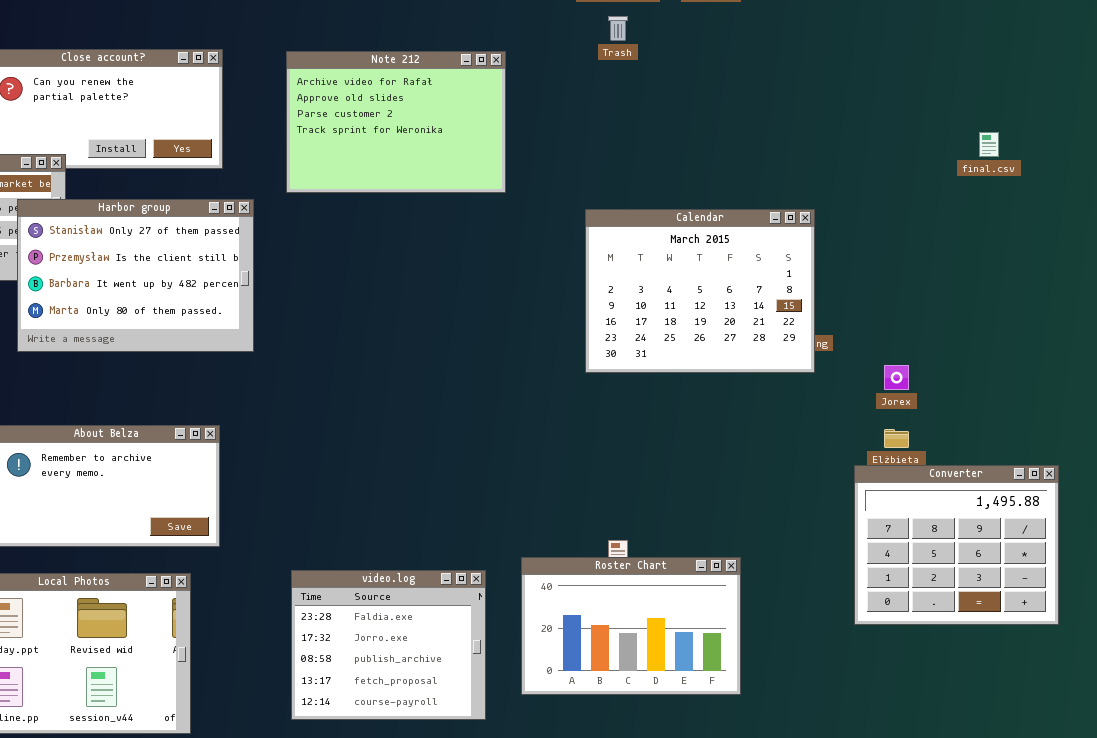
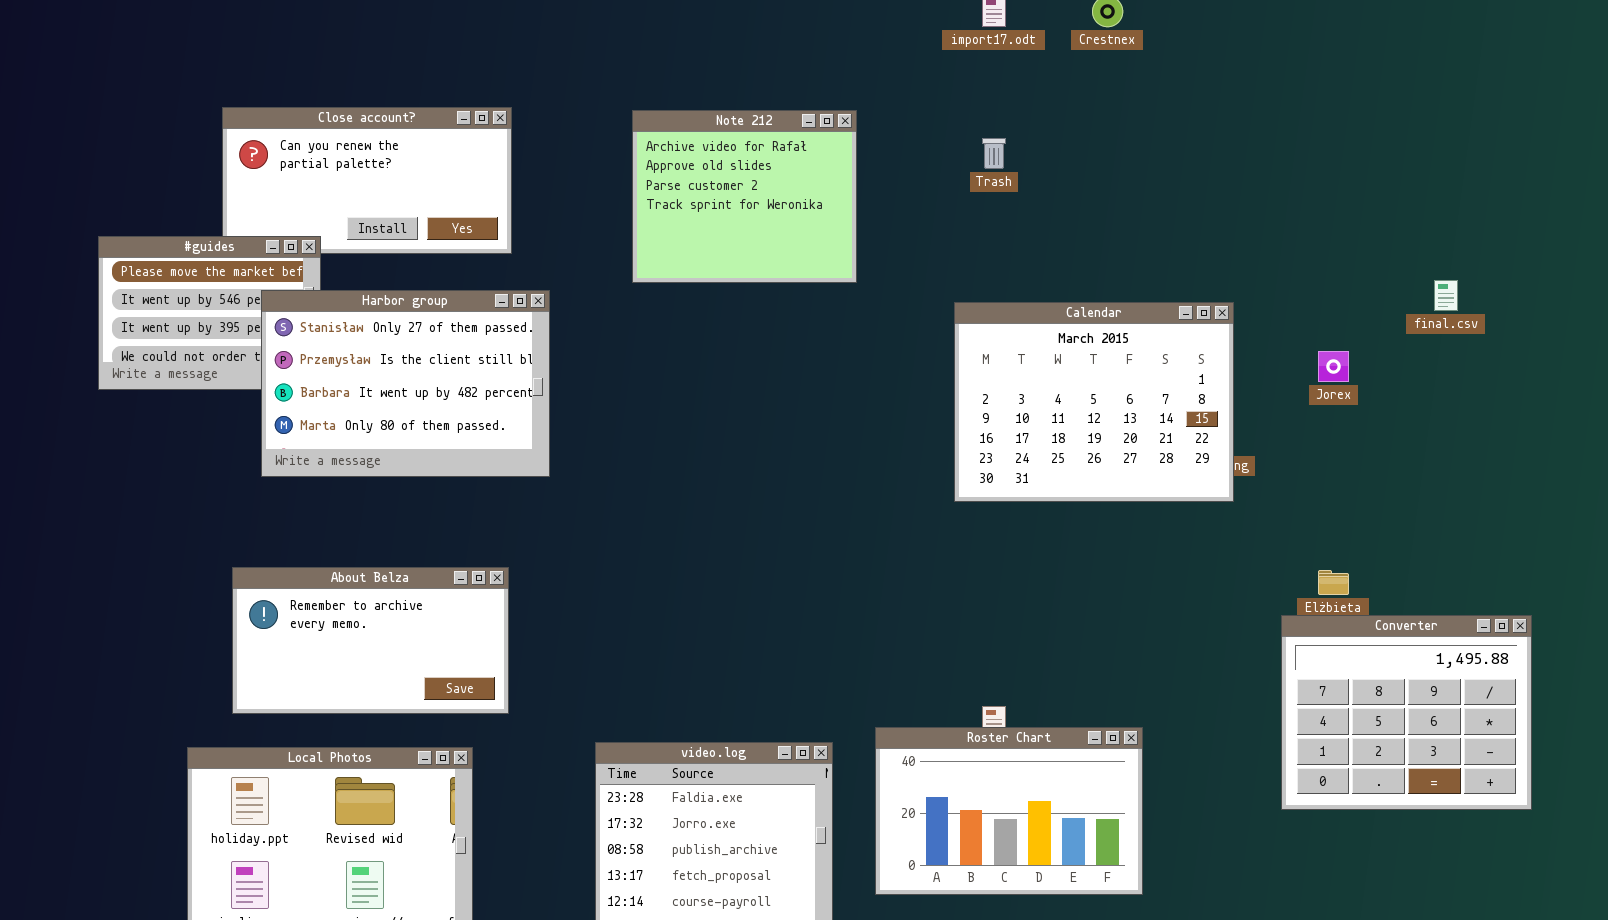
Trash: [608,16,628,41] -> [982,138,1006,169], moved
Note 212: [286,51,506,193] -> [632,110,857,283], resized
final.csv: [979,132,999,157] -> [1434,280,1458,311], moved
Jorex: [884,365,909,390] -> [1318,351,1349,382], moved

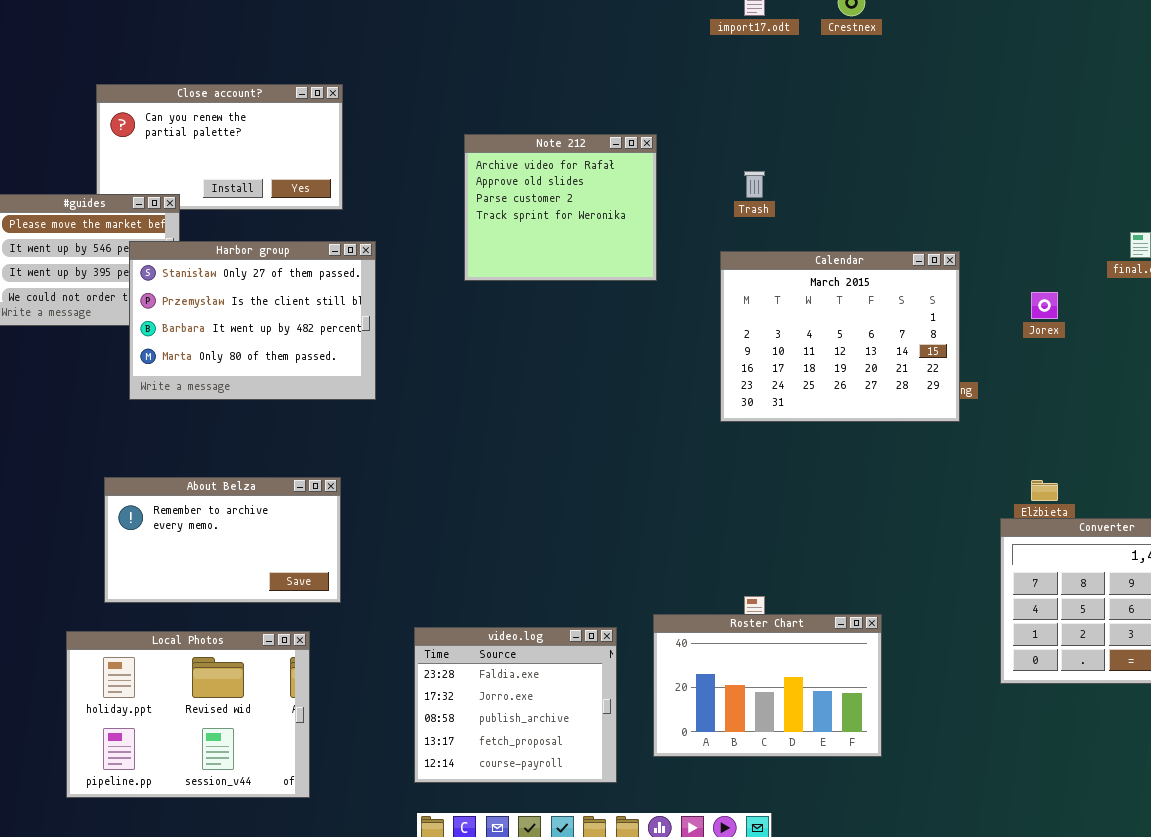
Note 212: [632,110,857,283] -> [464,134,657,281], moved
Trash: [982,138,1006,169] -> [744,171,765,198], moved

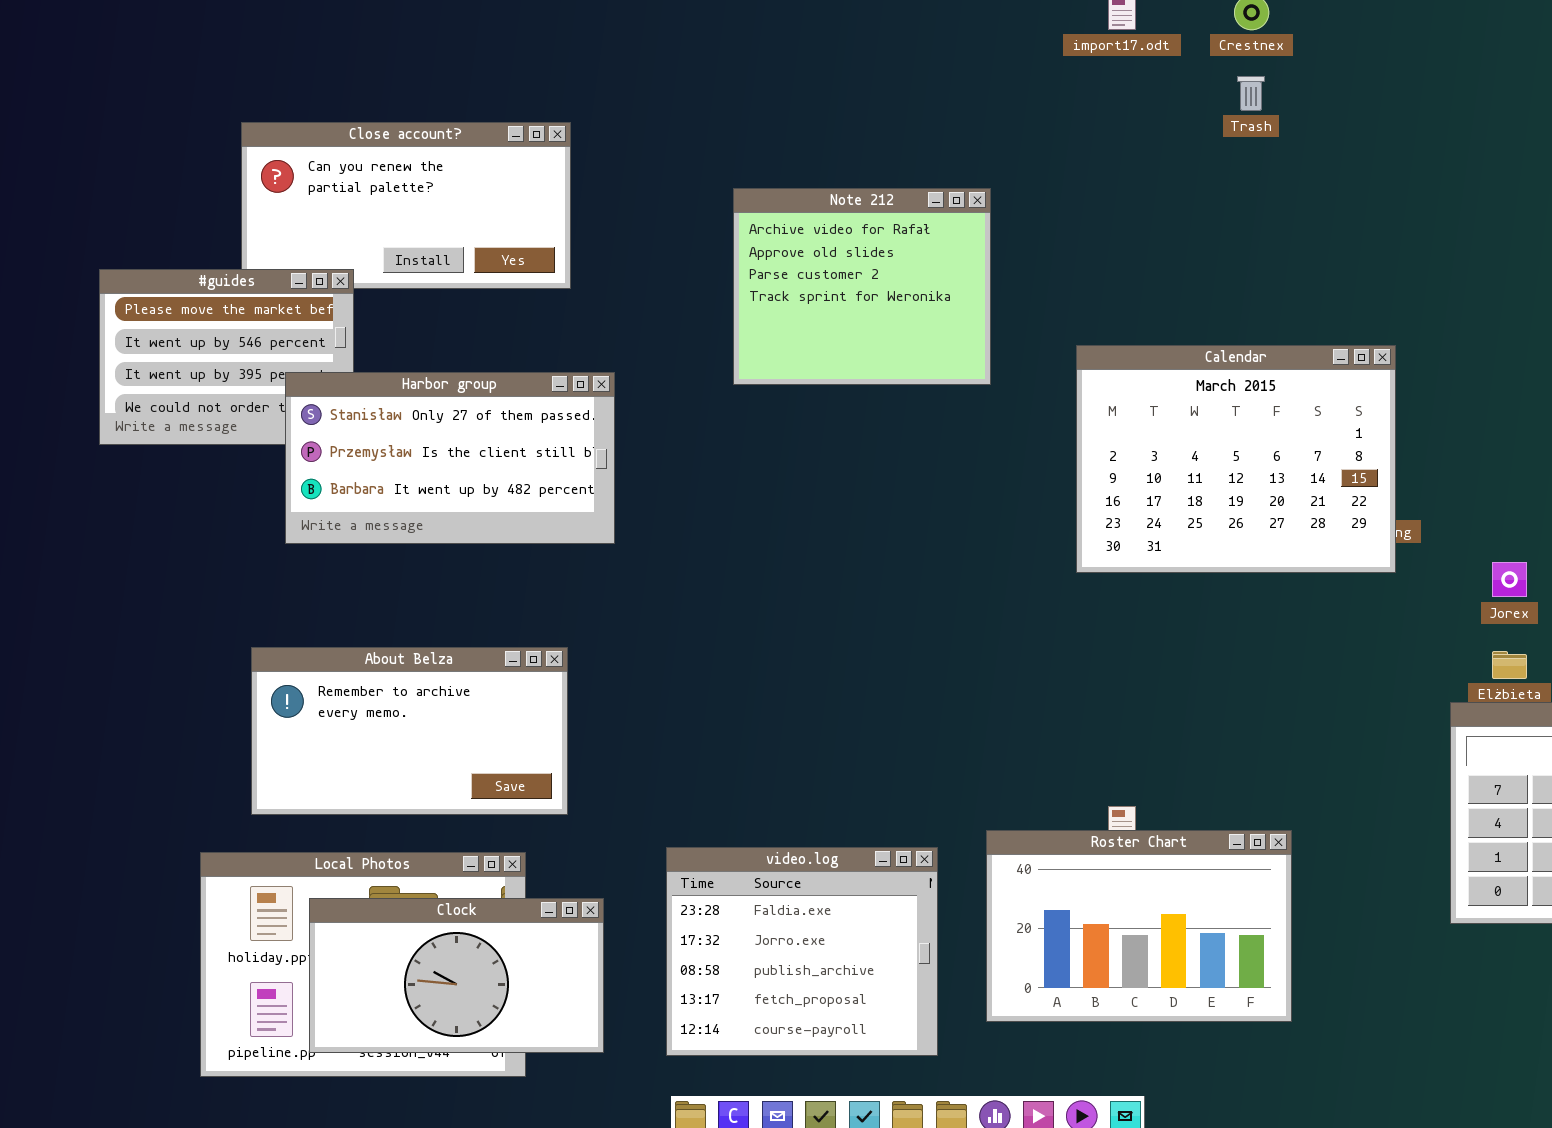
Trash: [744,171,765,198] -> [1237,76,1265,111], moved
Harbor group: [129,241,376,400] -> [285,372,615,544], resized
Jorex: [1031,292,1058,319] -> [1492,562,1527,597], moved
Clock: none -> [309,898,604,1053], opened

